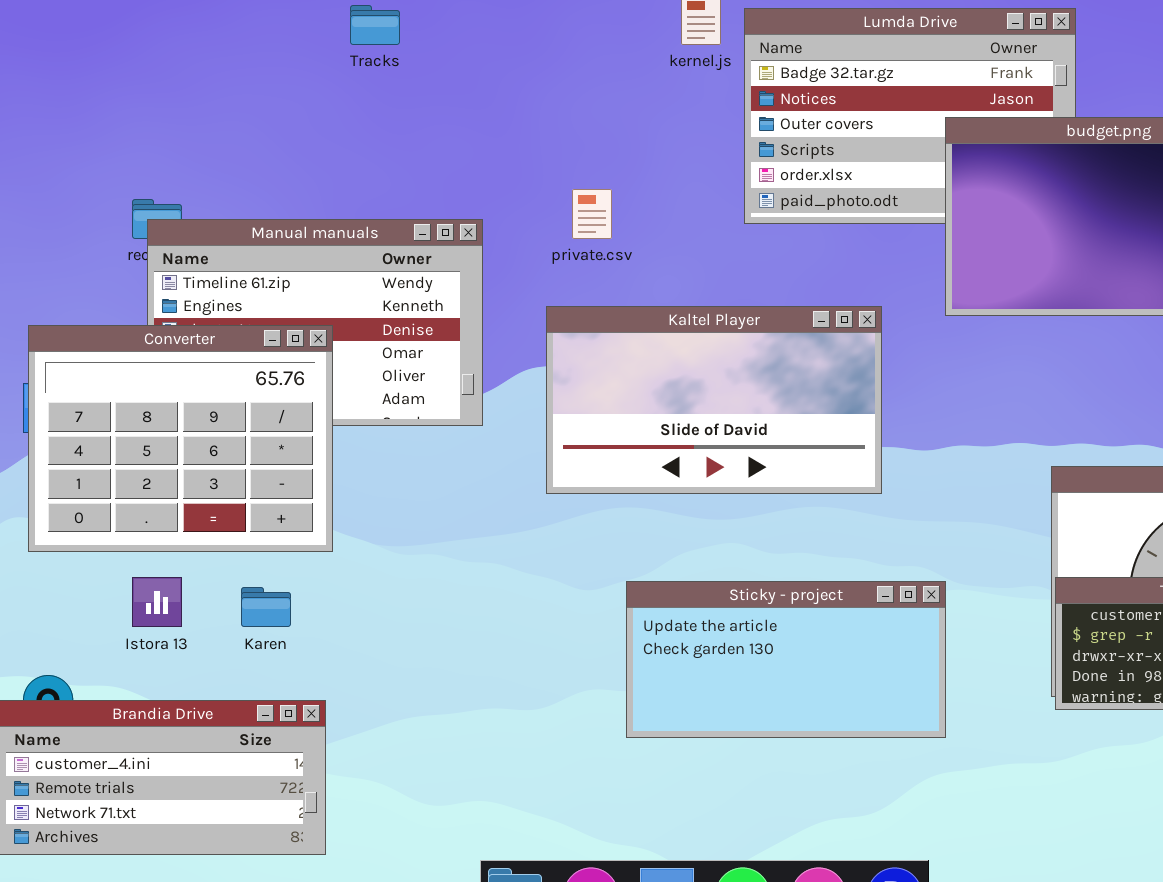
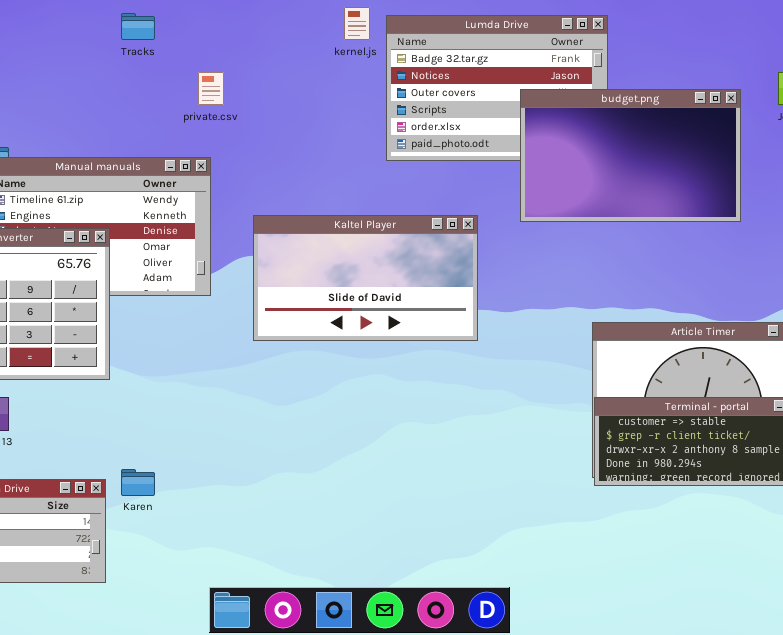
private.csv: [572,189,612,239] -> [198,72,224,105], moved
Sticky - project: [626,581,946,738] -> none, closed
Karen: [241,587,291,627] -> [121,469,155,496], moved

